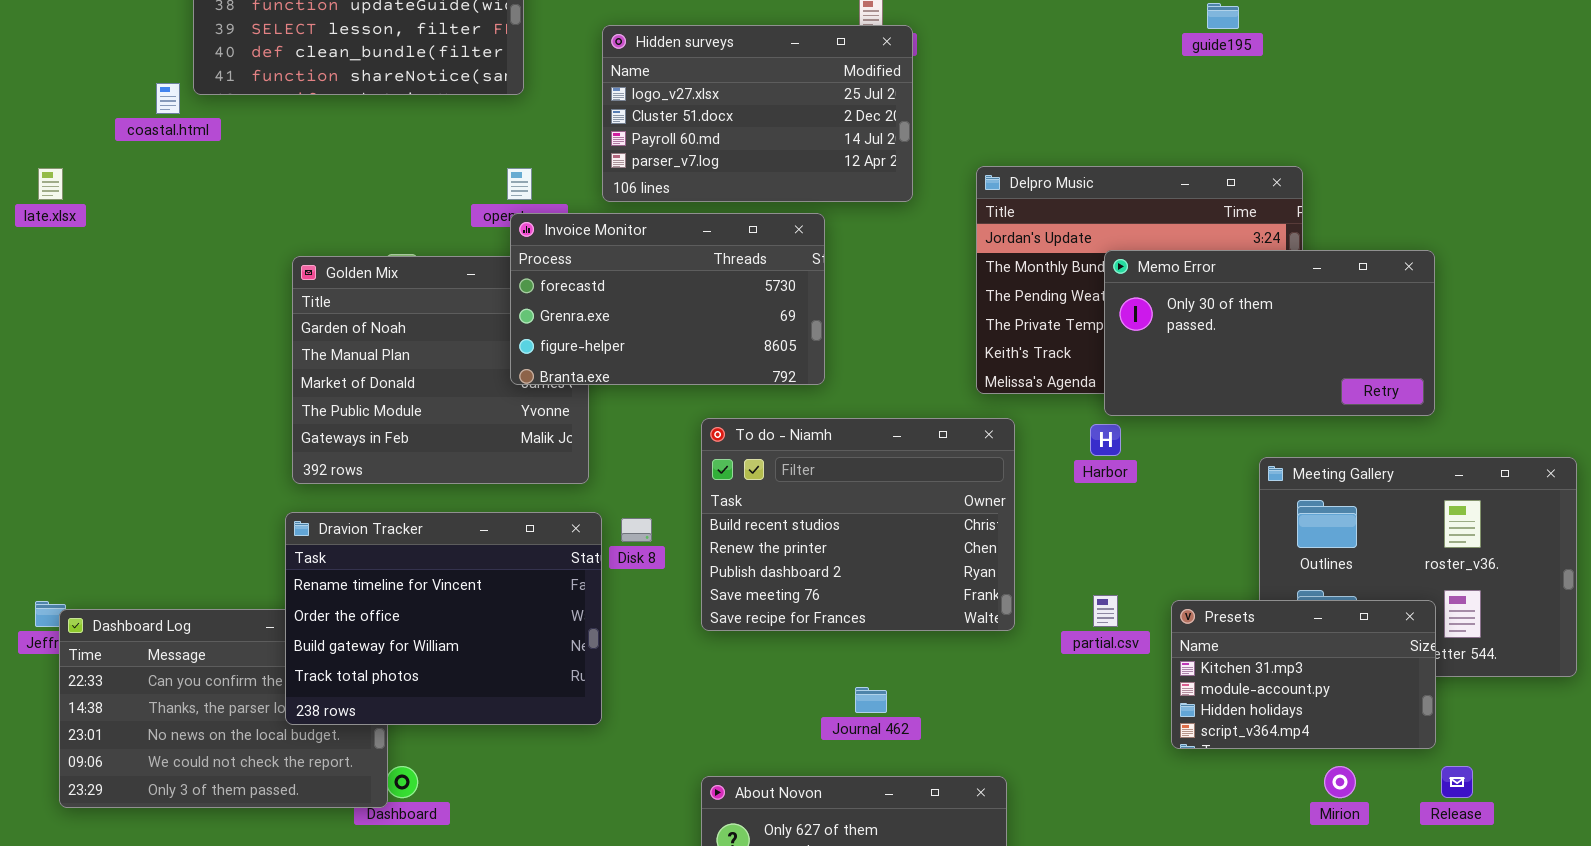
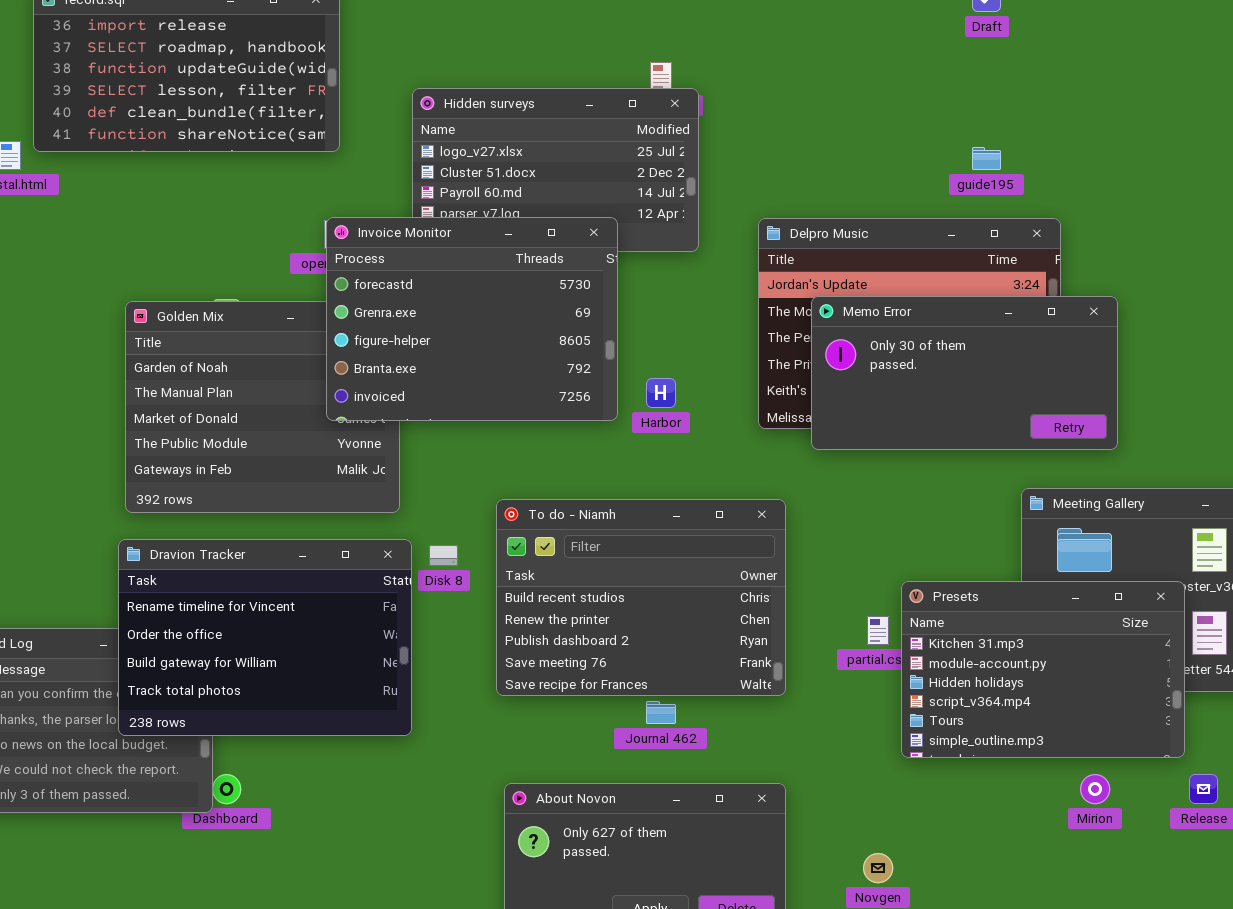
guide195: [1207,3,1239,29] -> [972,147,1001,170], moved
Invoice Monitor: [510,213,825,385] -> [326,217,618,421], resized
Memo Error: [1104,250,1435,416] -> [811,296,1118,450], moved
To do - Niamh: [701,418,1015,631] -> [496,499,786,696], moved
Harbor: [1090,424,1121,456] -> [646,378,676,408], moved
Presets: [1171,600,1436,749] -> [901,581,1185,758], resized

